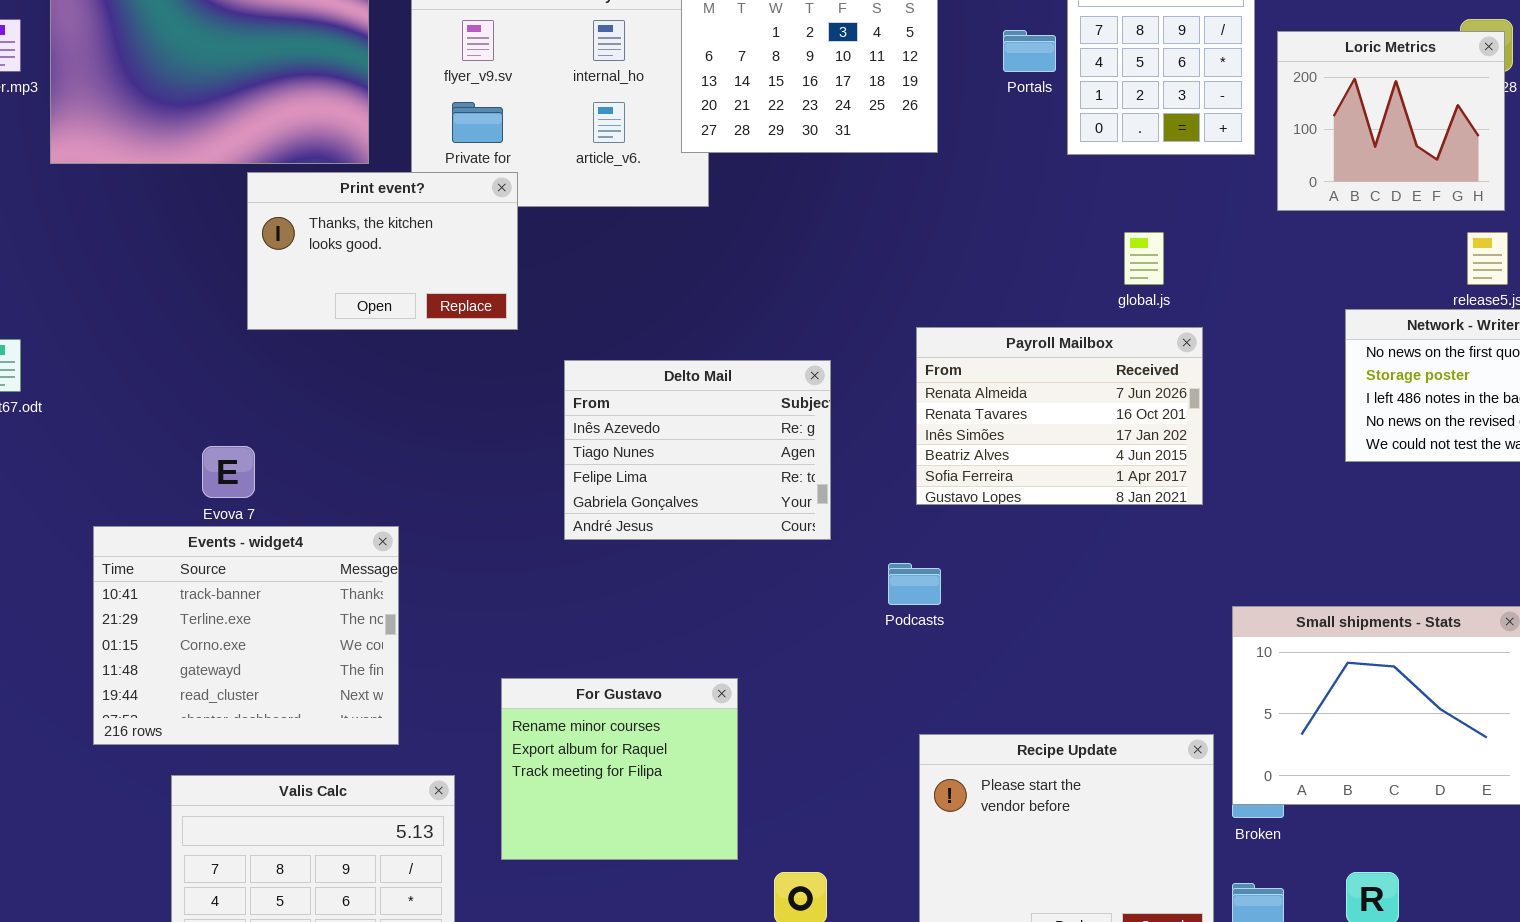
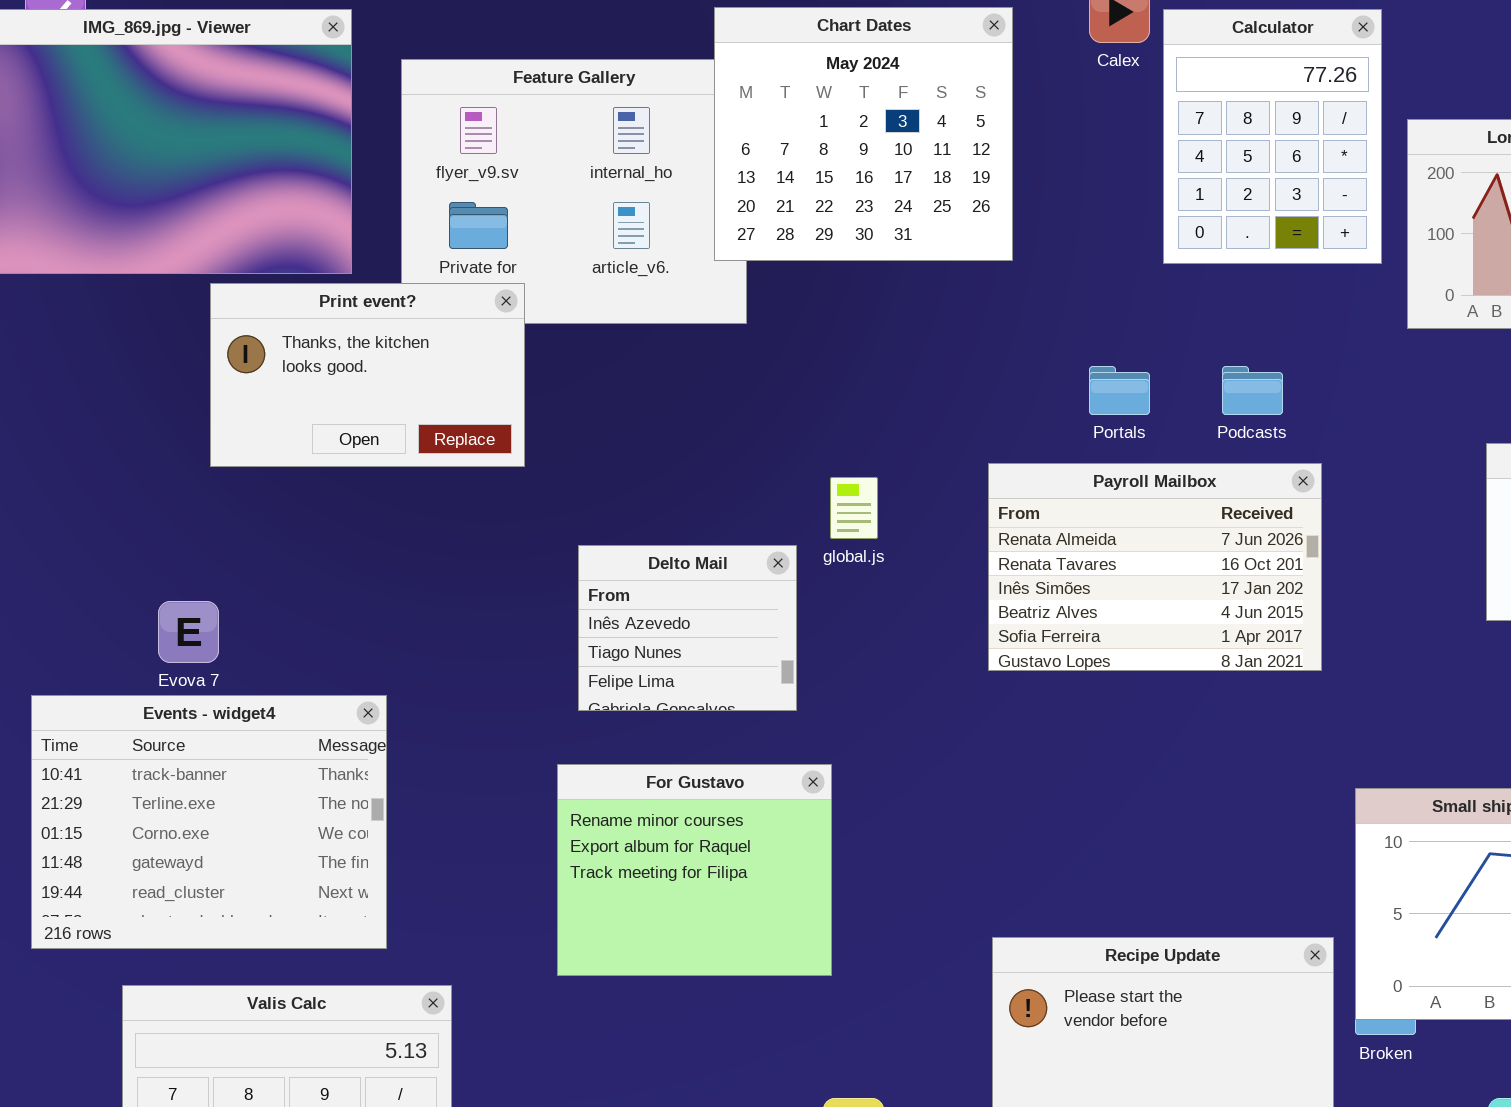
Portals: [1003,30,1056,72] -> [1089,366,1150,415], moved
global.js: [1124,232,1164,285] -> [830,477,878,539], moved
Delto Mail: [564,360,831,540] -> [578,545,797,711], resized
Podcasts: [888,563,941,605] -> [1222,366,1283,415], moved
For Gustavo: [501,678,738,860] -> [557,764,832,976], moved

